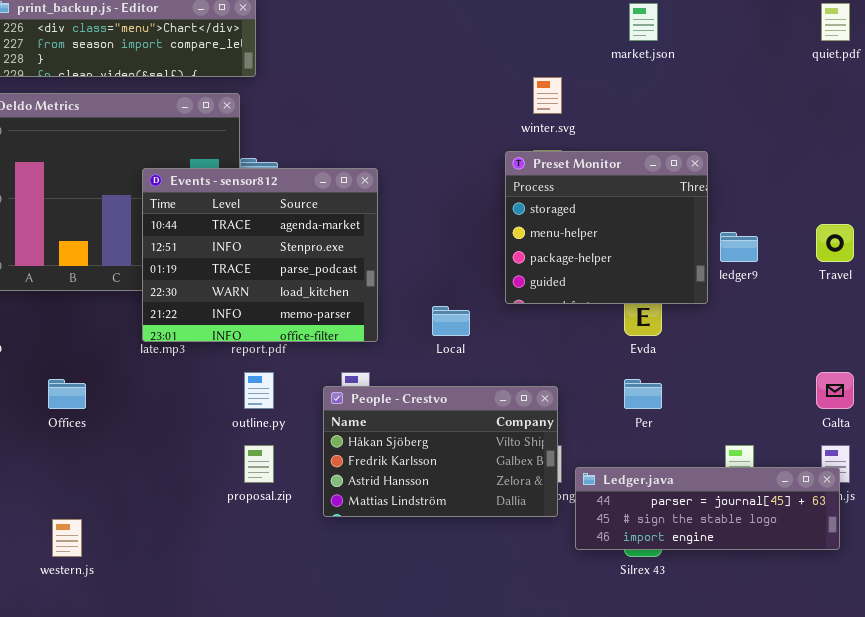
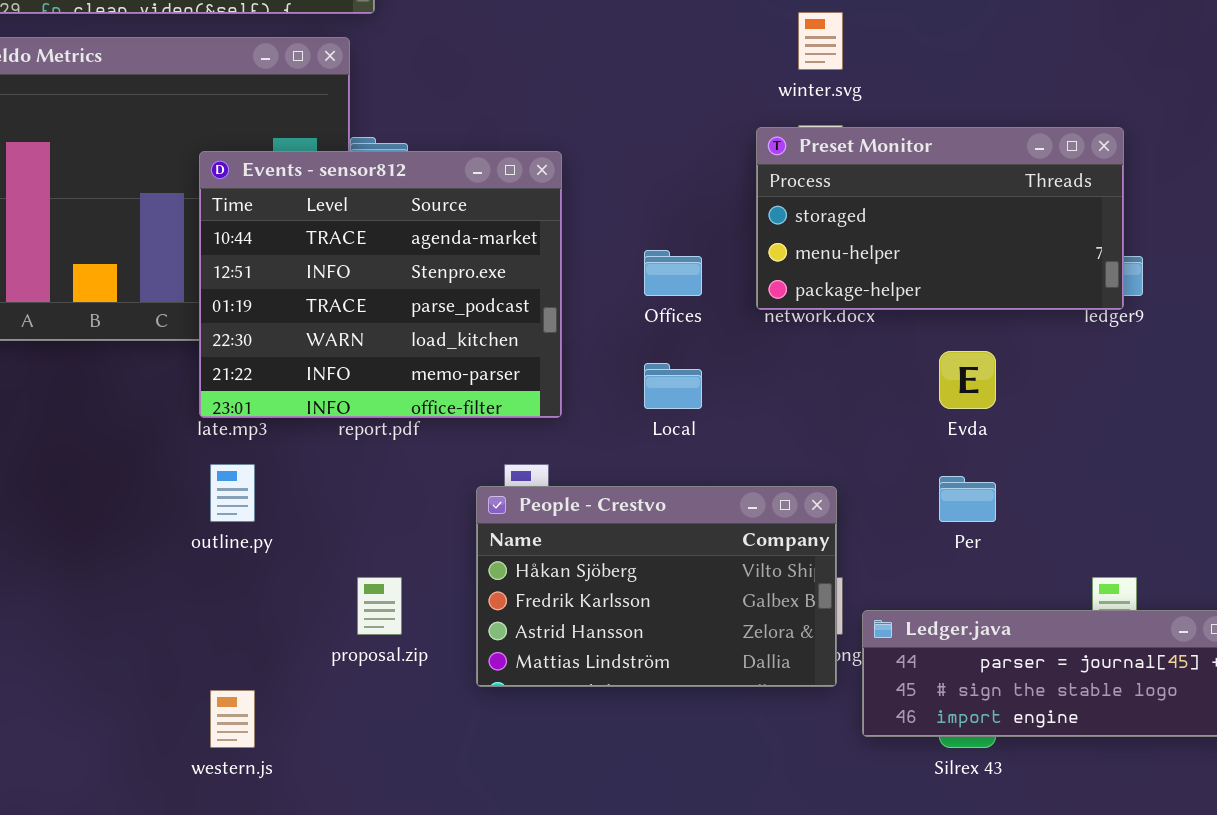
Preset Monitor: [505,151,708,304] -> [756,127,1124,310], resized
outline.py: [244,372,274,409] -> [210,464,255,522], moved
Offices: [48,379,86,409] -> [644,250,702,296], moved
western.js: [52,519,82,557] -> [210,690,255,748], moved

